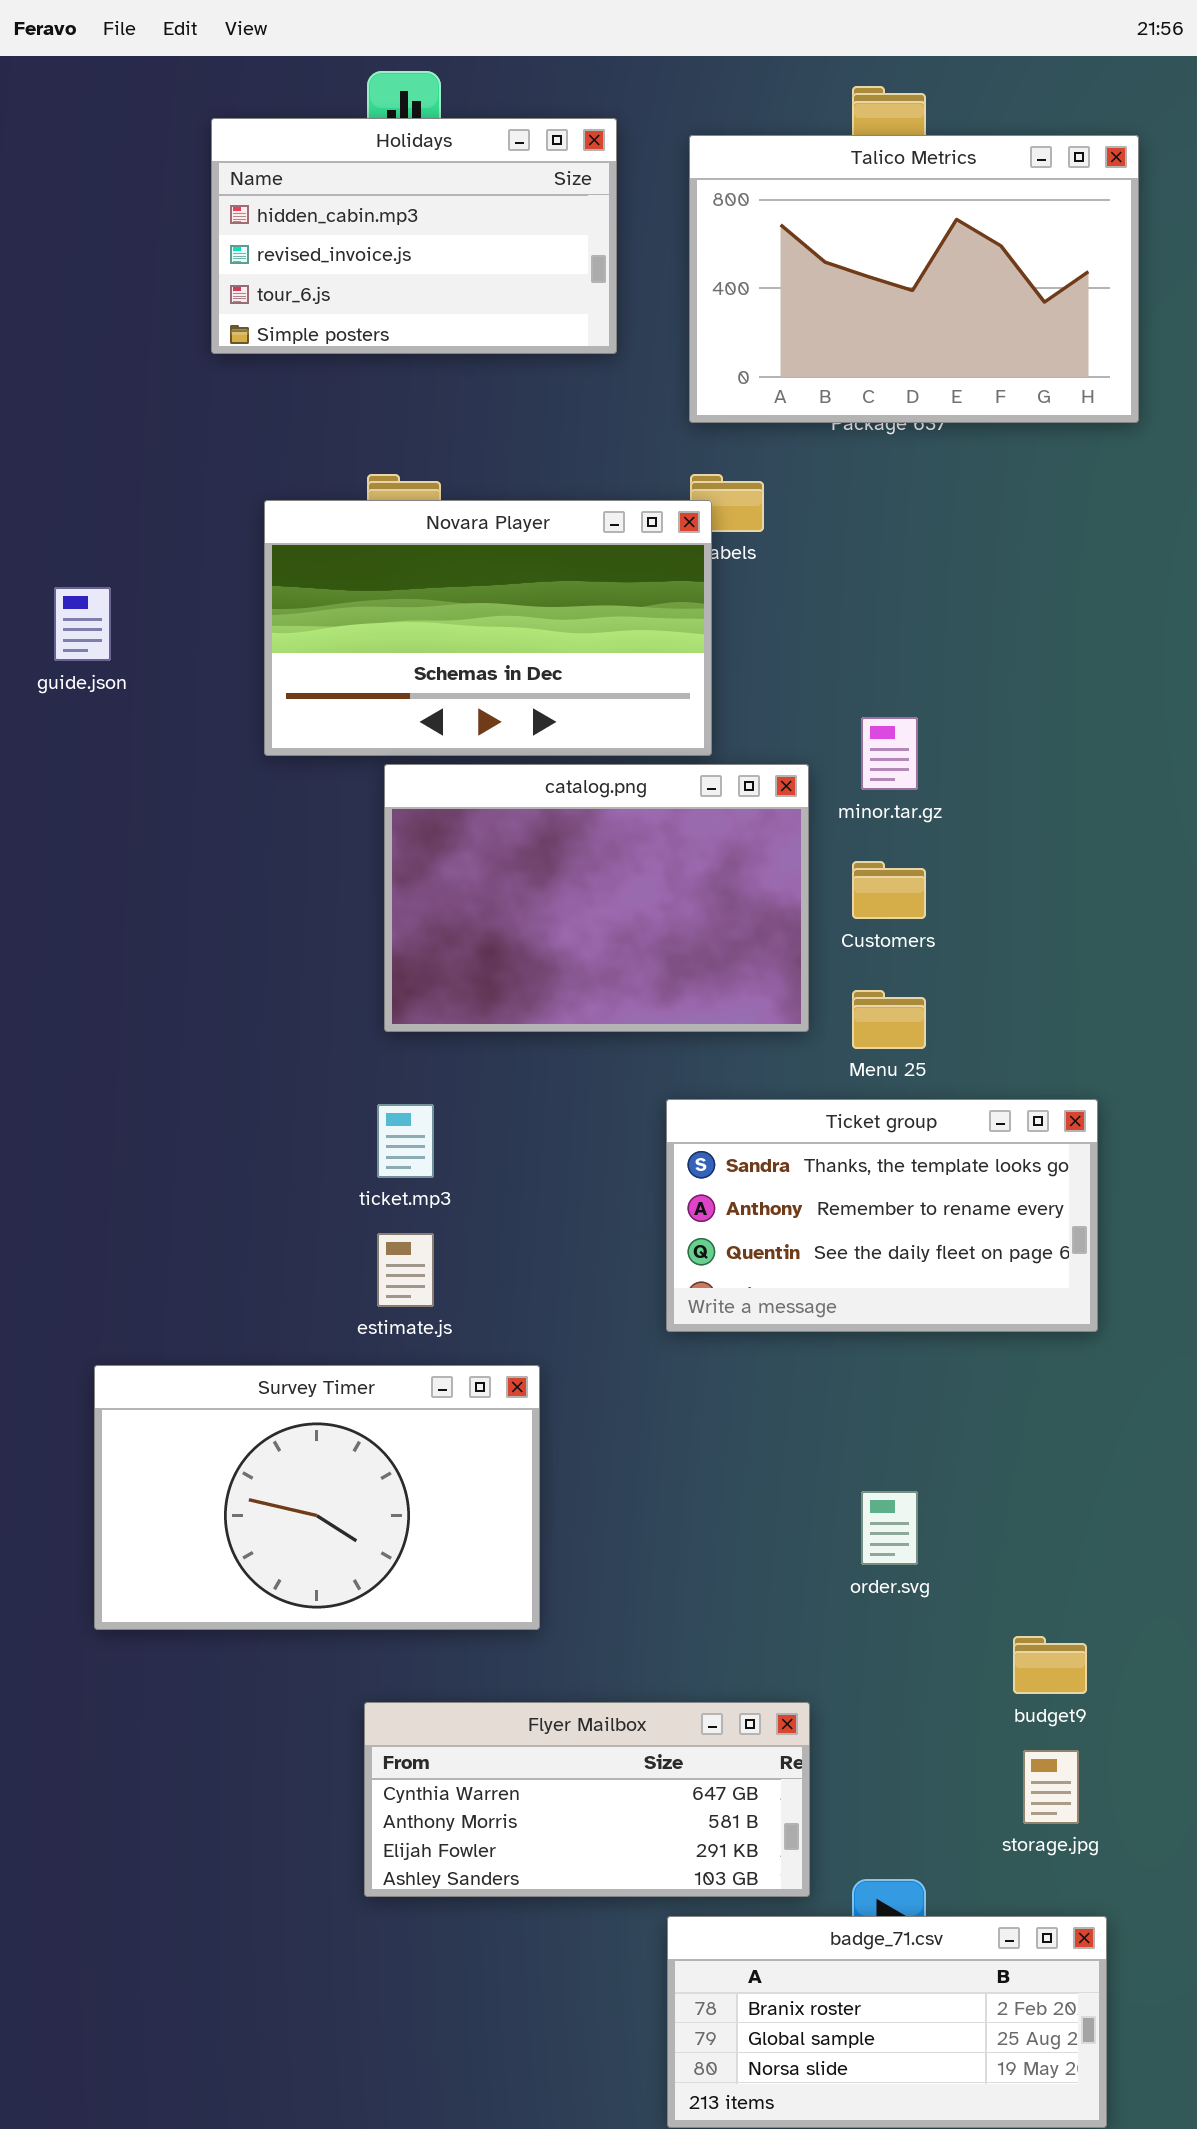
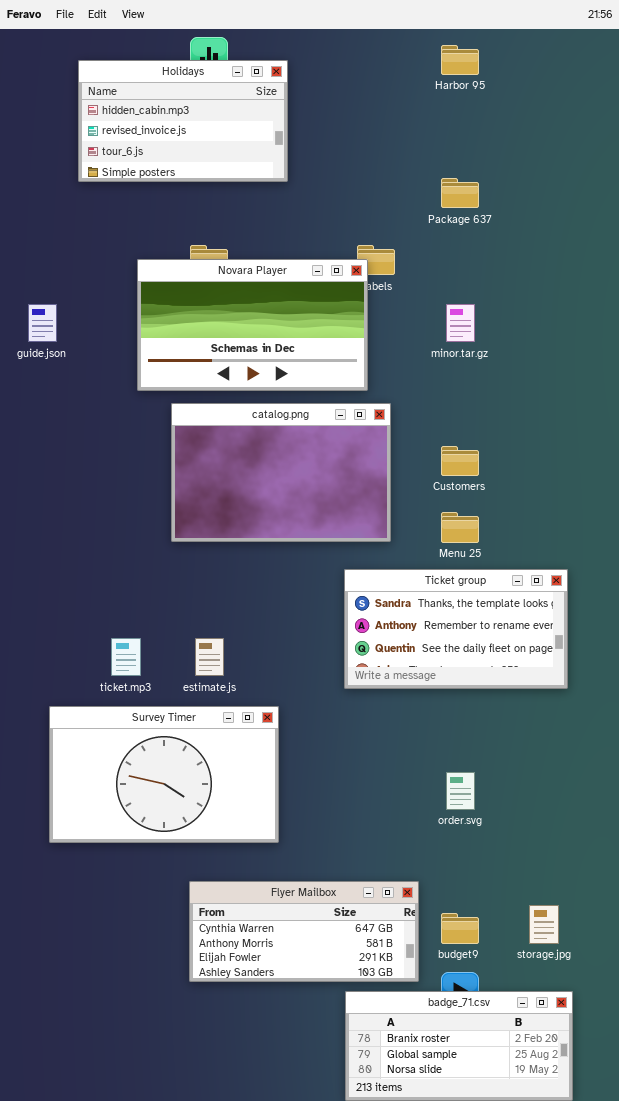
Holidays: [211,118,617,354] -> [78,60,288,182], moved
Talico Metrics: [689,135,1139,423] -> none, closed
minor.tar.gz: [861,717,918,790] -> [446,304,475,342], moved
catalog.png: [384,764,809,1032] -> [171,403,391,542], moved
ticket.mp3: [377,1104,434,1178] -> [111,638,141,676], moved
budget9: [1013,1636,1087,1694] -> [441,913,479,944], moved

